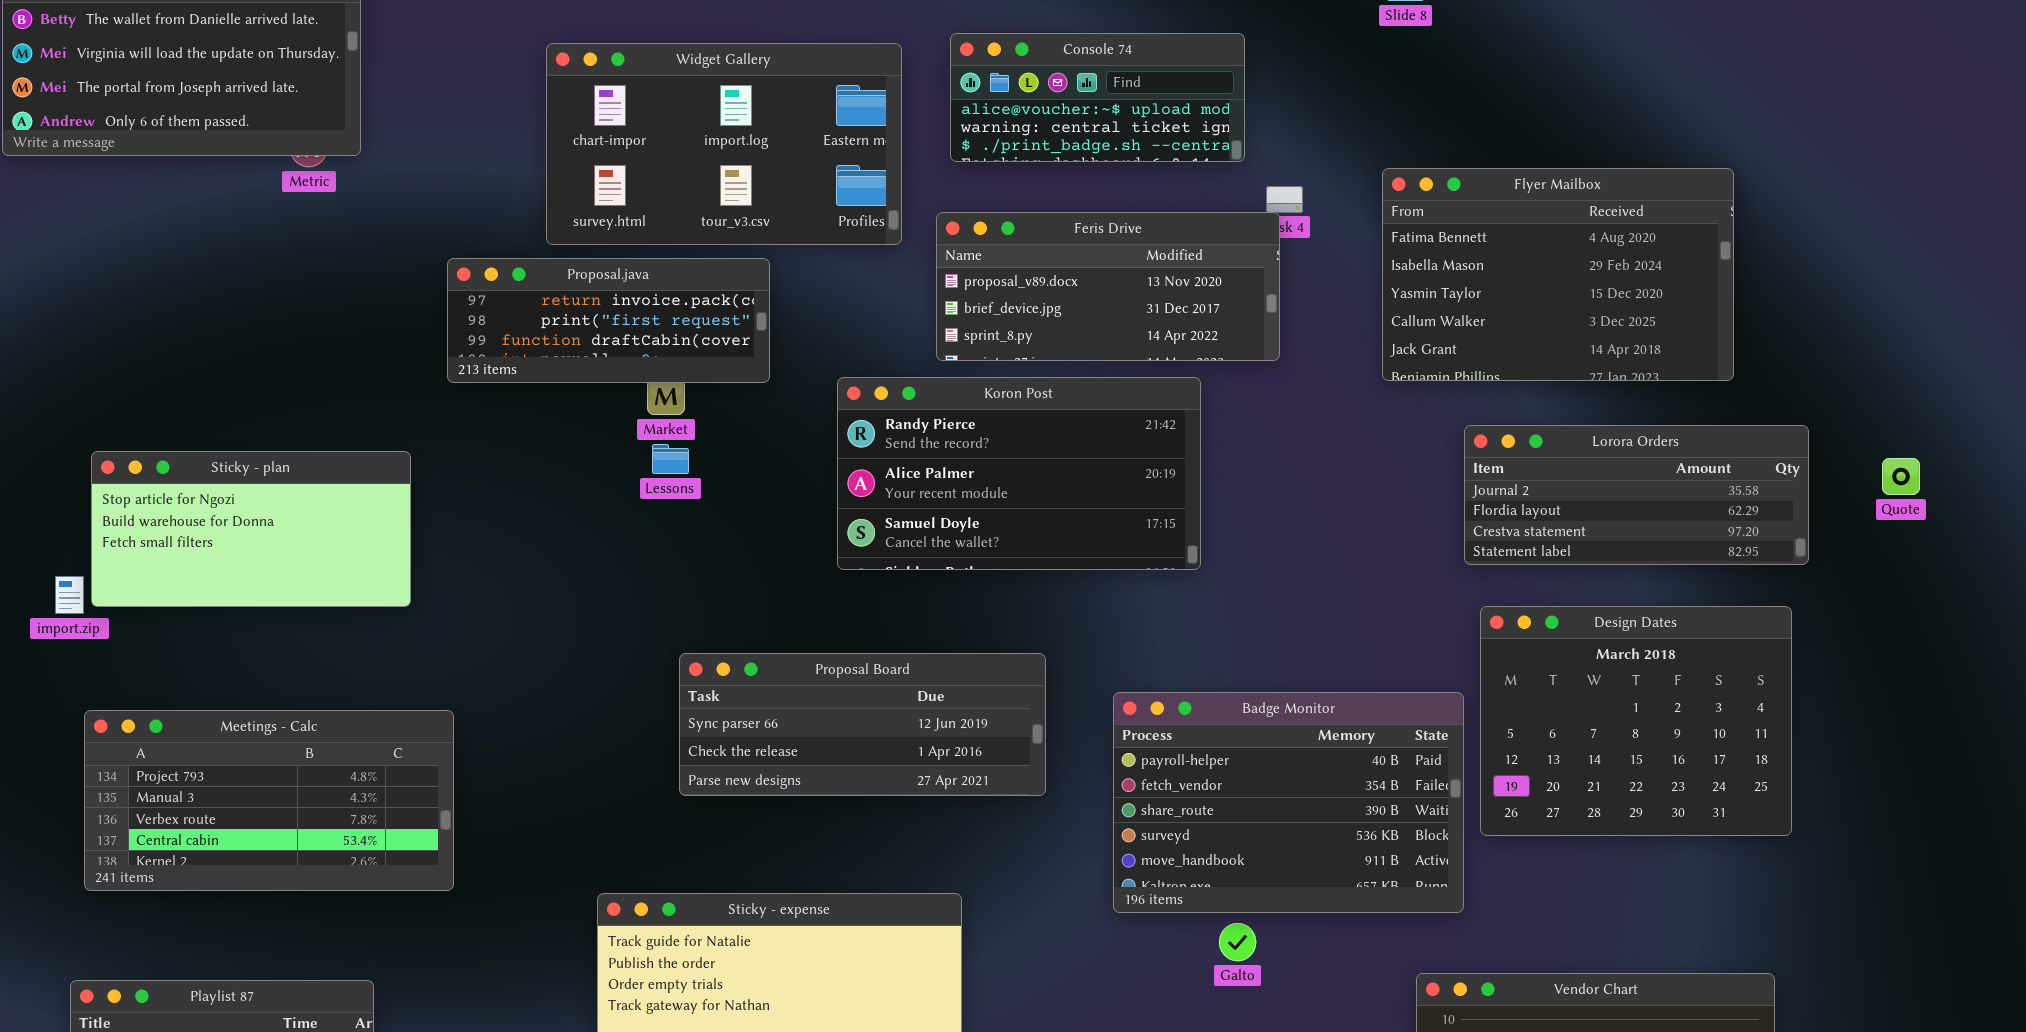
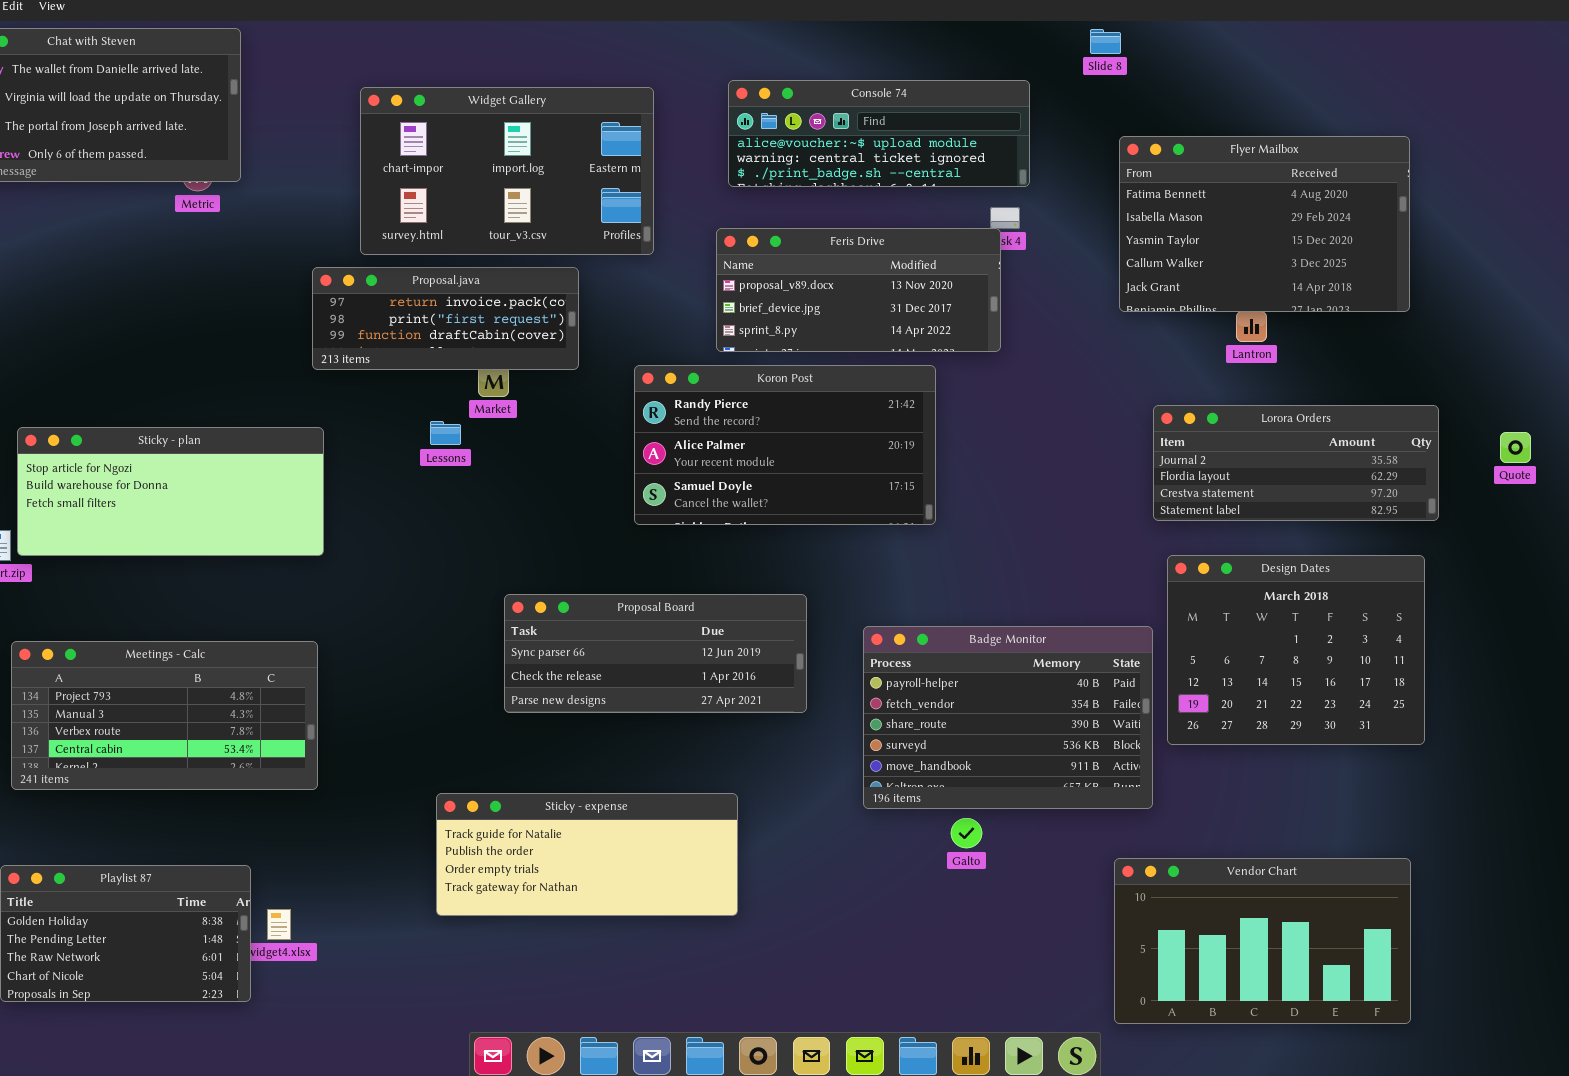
Console 74: [950,33,1245,162] -> [728,80,1030,187], resized
Widget Gallery: [546,43,902,245] -> [360,87,654,255], moved
Flyer Mailbox: [1382,168,1734,381] -> [1119,136,1410,312], moved
Lessons: [652,444,689,474] -> [430,421,461,445], moved
Sticky - plan: [91,451,411,607] -> [17,427,324,556], resized

